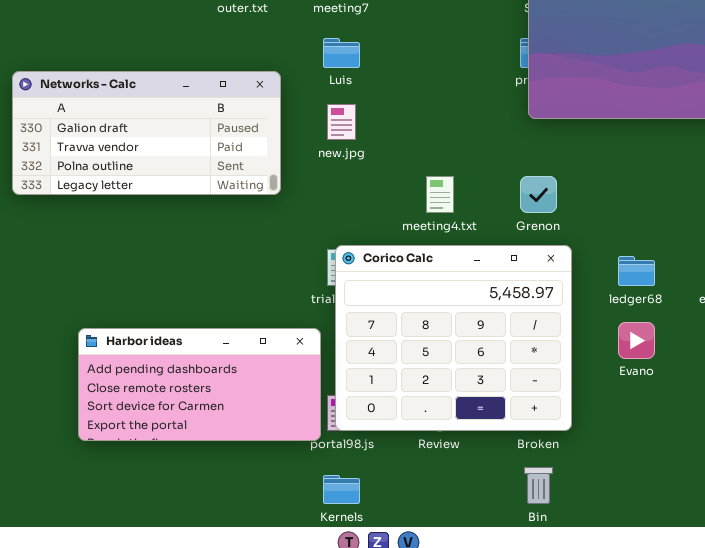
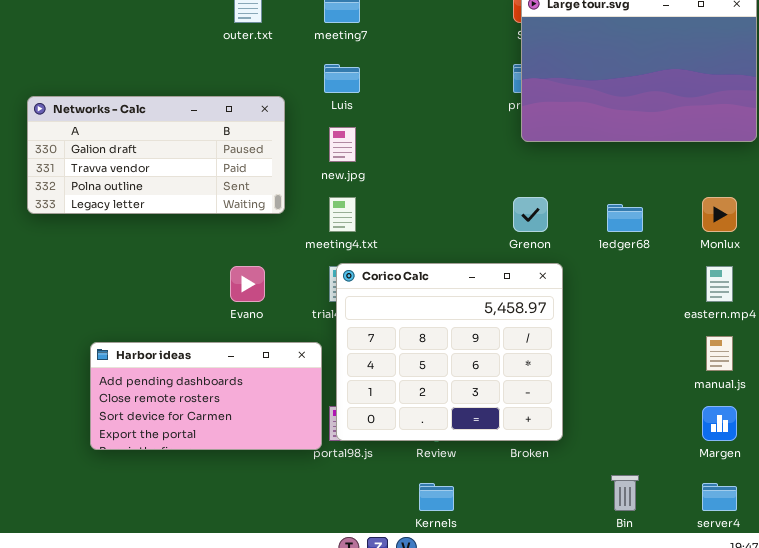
meeting4.txt: [426,176,454,213] -> [329,197,356,232], moved
ledger68: [618,256,655,286] -> [607,204,643,232], moved
Evano: [618,322,655,359] -> [230,266,265,302], moved
Bin: [524,467,553,504] -> [611,475,639,511], moved
Kernels: [323,475,360,504] -> [419,483,454,511], moved

